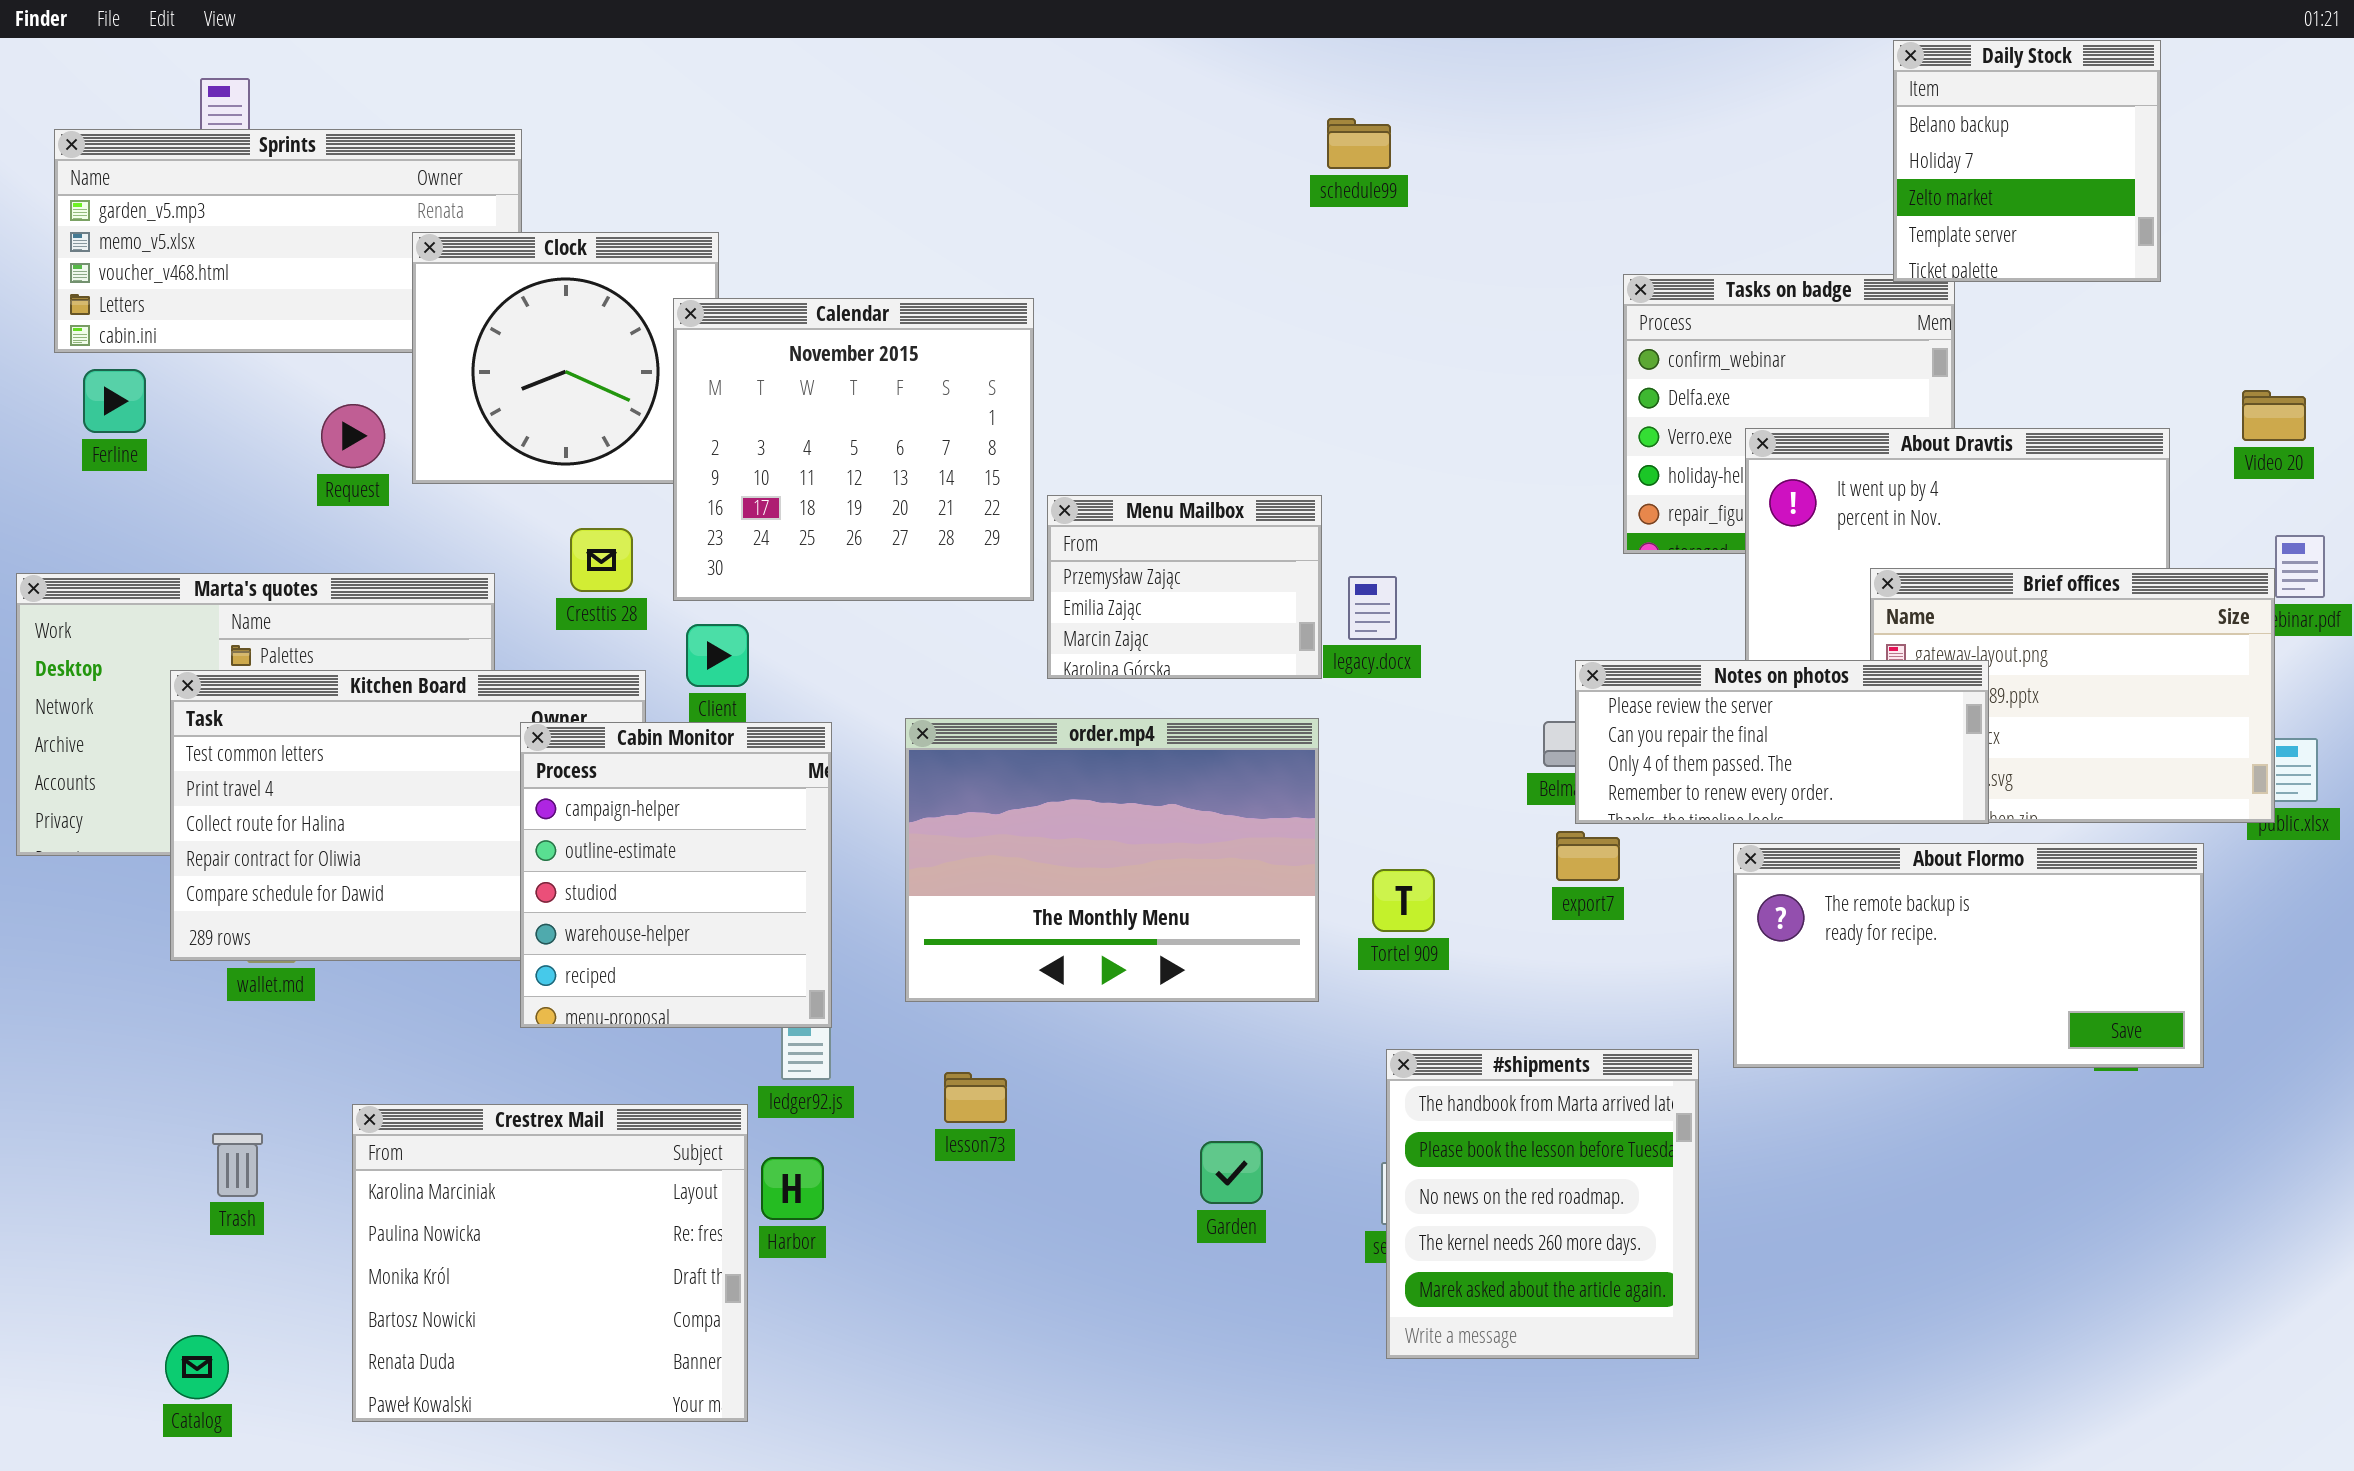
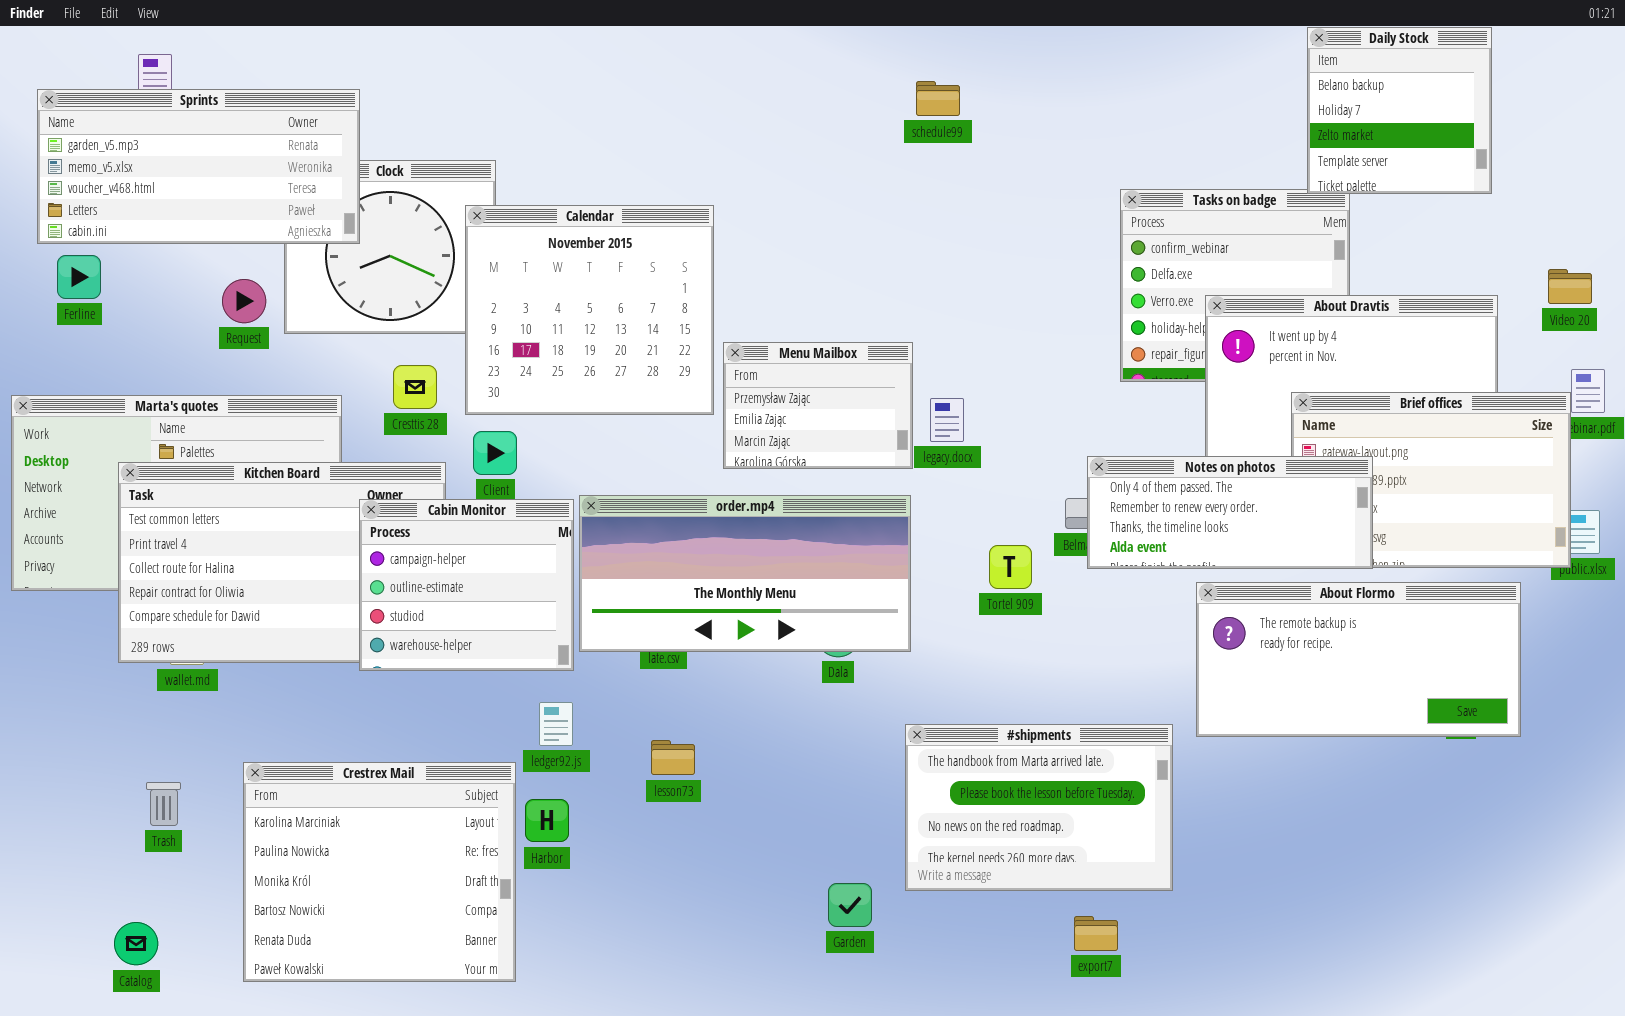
Sprints: [54,129,522,353] -> [37,89,360,244], raised
Notes on photos: [1575,660,1989,824] -> [1087,456,1373,569], scrolled down 2 rows
order.mp4: [905,718,1319,1002] -> [579,495,911,652], resized
Cabin Monitor: [520,722,832,1028] -> [359,499,574,671], resized
export7: [1556,831,1620,881] -> [1074,916,1118,951], moved
Tortel 909: [1372,869,1435,932] -> [989,545,1032,589], moved
#shipments: [1386,1049,1699,1359] -> [905,724,1173,891], resized
Garden: [1200,1141,1263,1204] -> [828,883,872,927], moved

